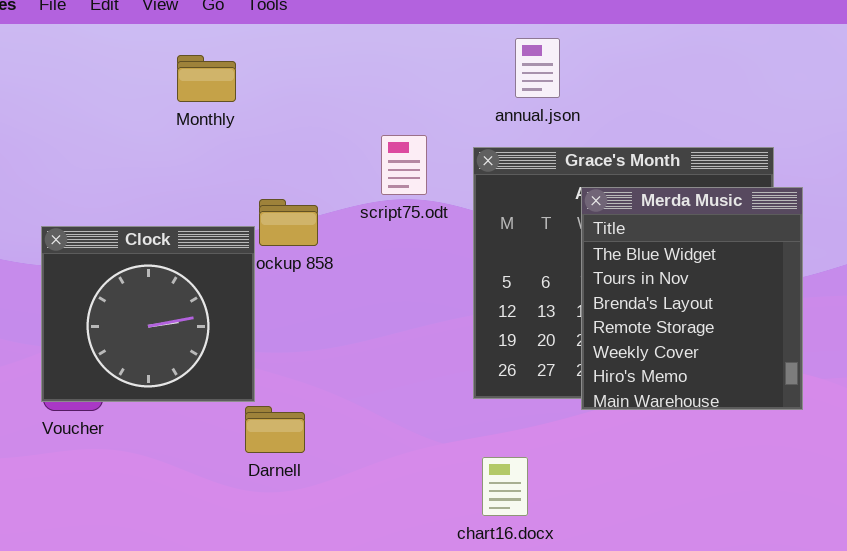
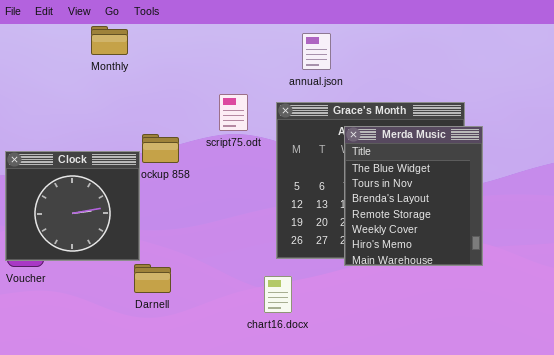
Monthly: [177,55,236,102] -> [91,26,128,55], moved
chart16.docx: [482,457,528,516] -> [264,276,292,313], moved

